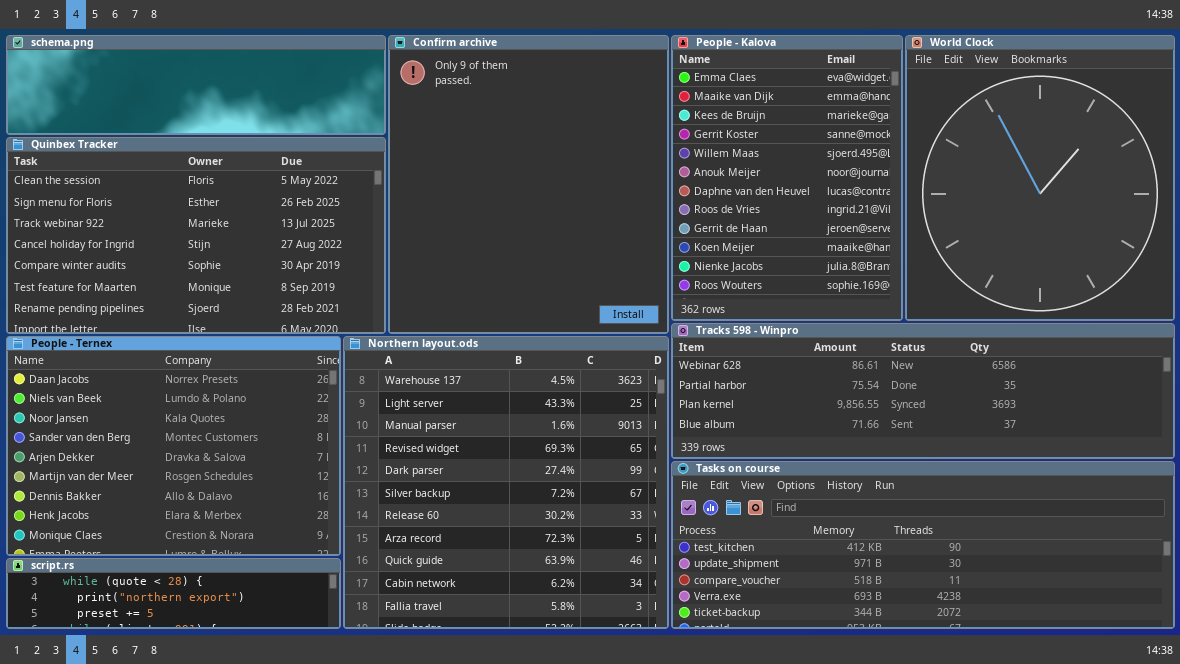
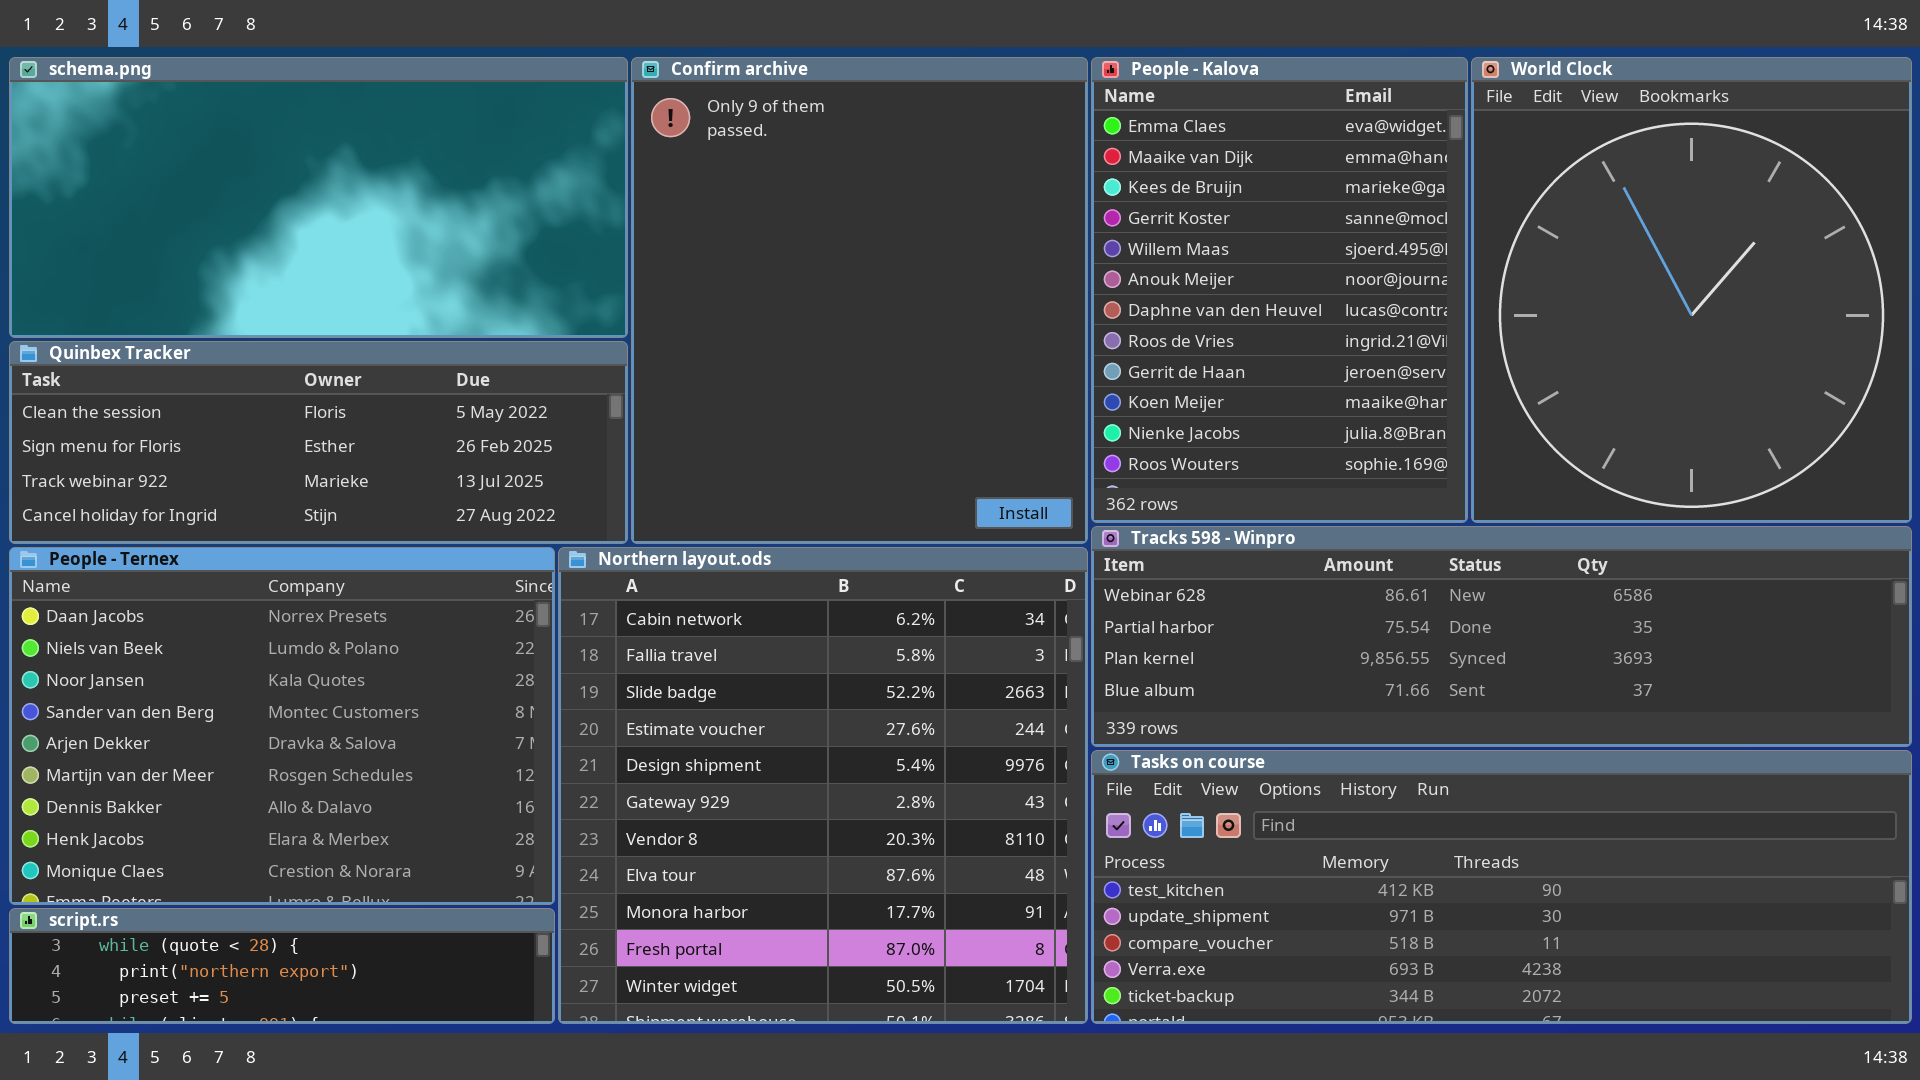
schema.png: [6,35,386,135] -> [9,57,628,338], resized
Quinbex Tracker: [6,137,386,334] -> [9,341,628,544], resized
Northern layout.ods: [343,336,669,629] -> [558,547,1088,1024], scrolled down 9 rows

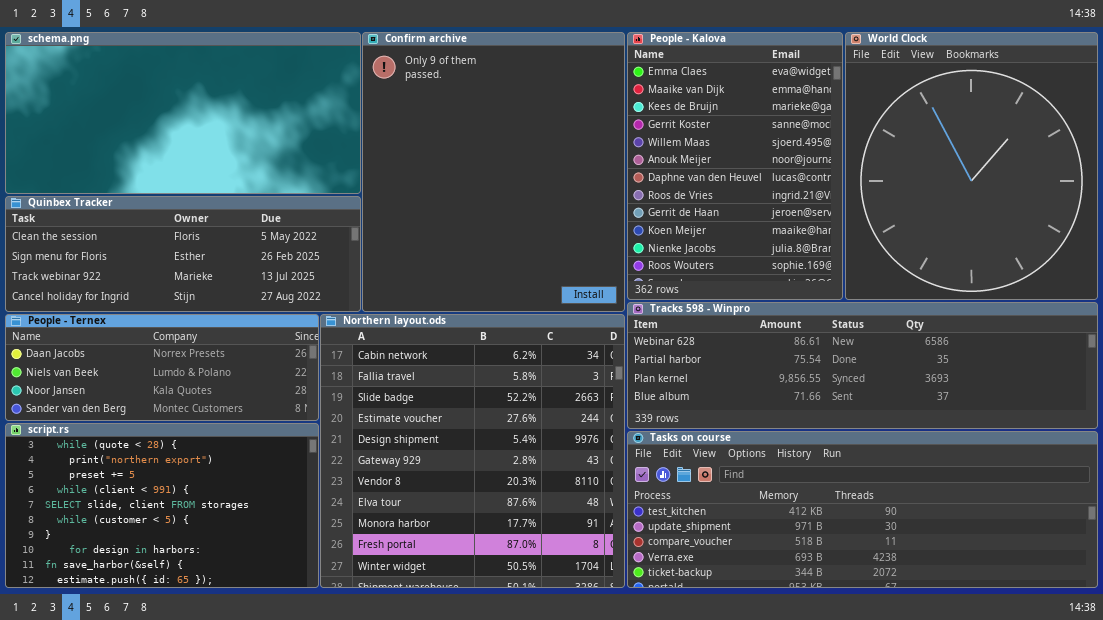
People - Ternex: [9,547,555,905] -> [5,314,319,421], resized
script.rs: [9,908,555,1024] -> [5,423,319,588], resized

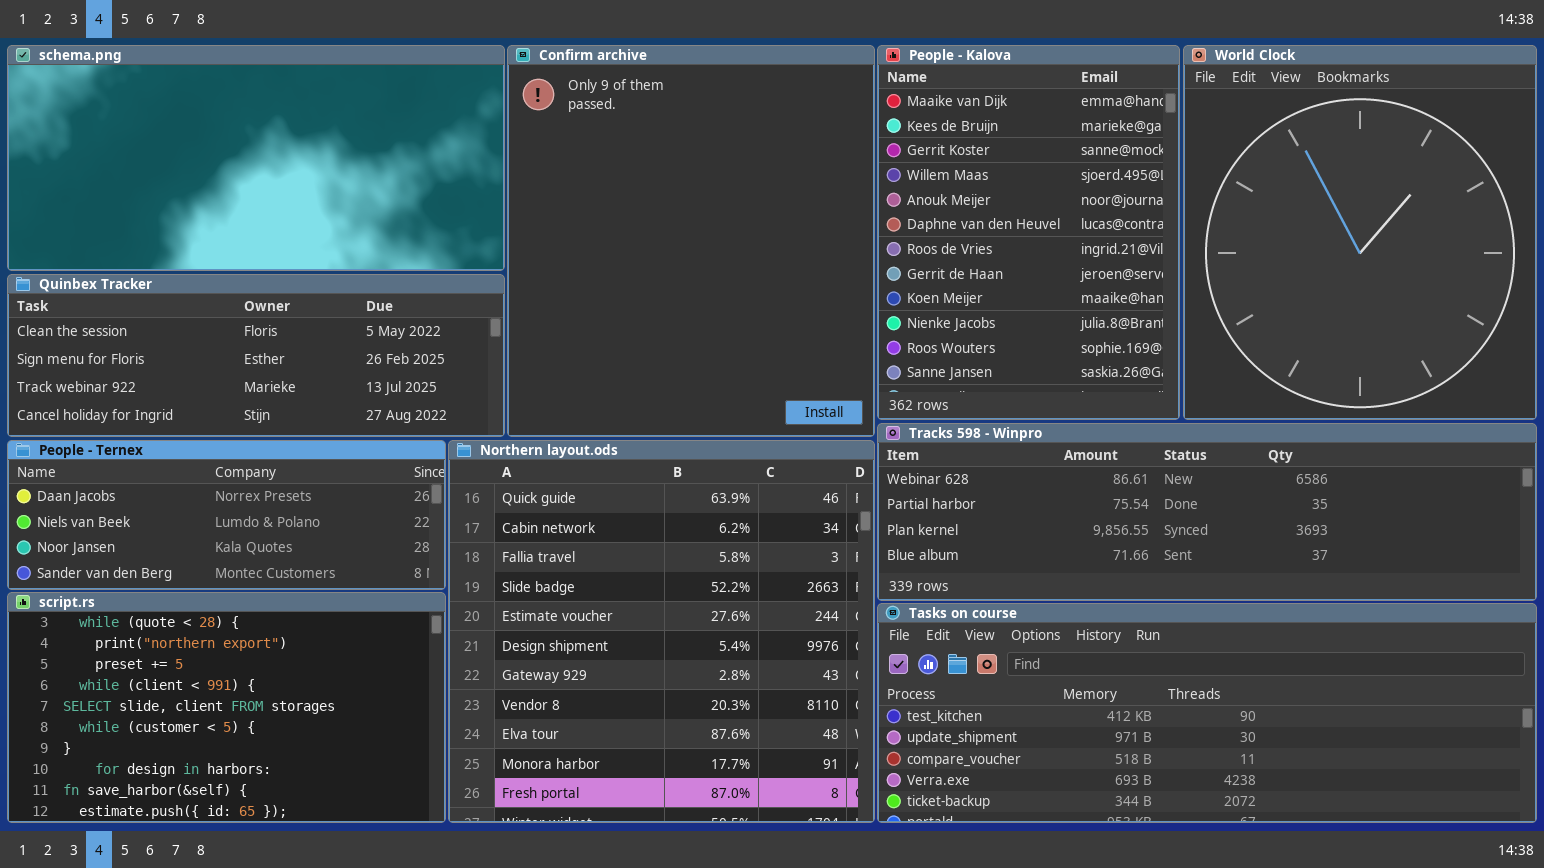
People - Kalova: [627,32,843,300] -> [877,45,1180,420], scrolled down 1 row
Northern layout.ods: [320,314,625,588] -> [448,440,875,823], scrolled up 1 row

